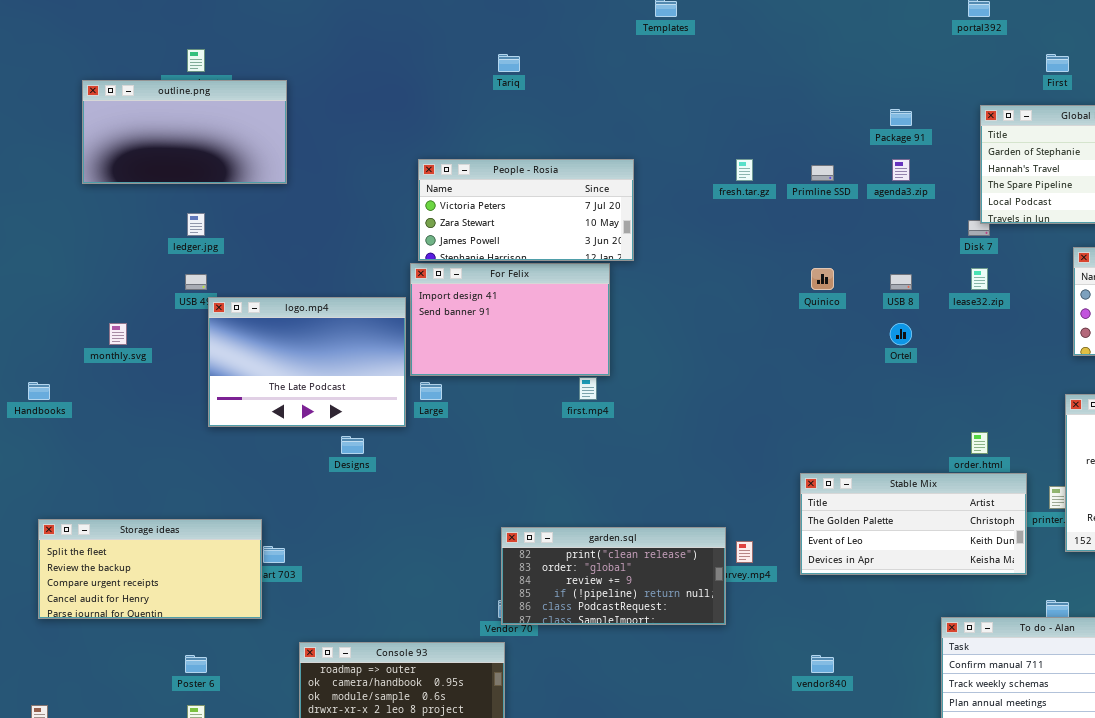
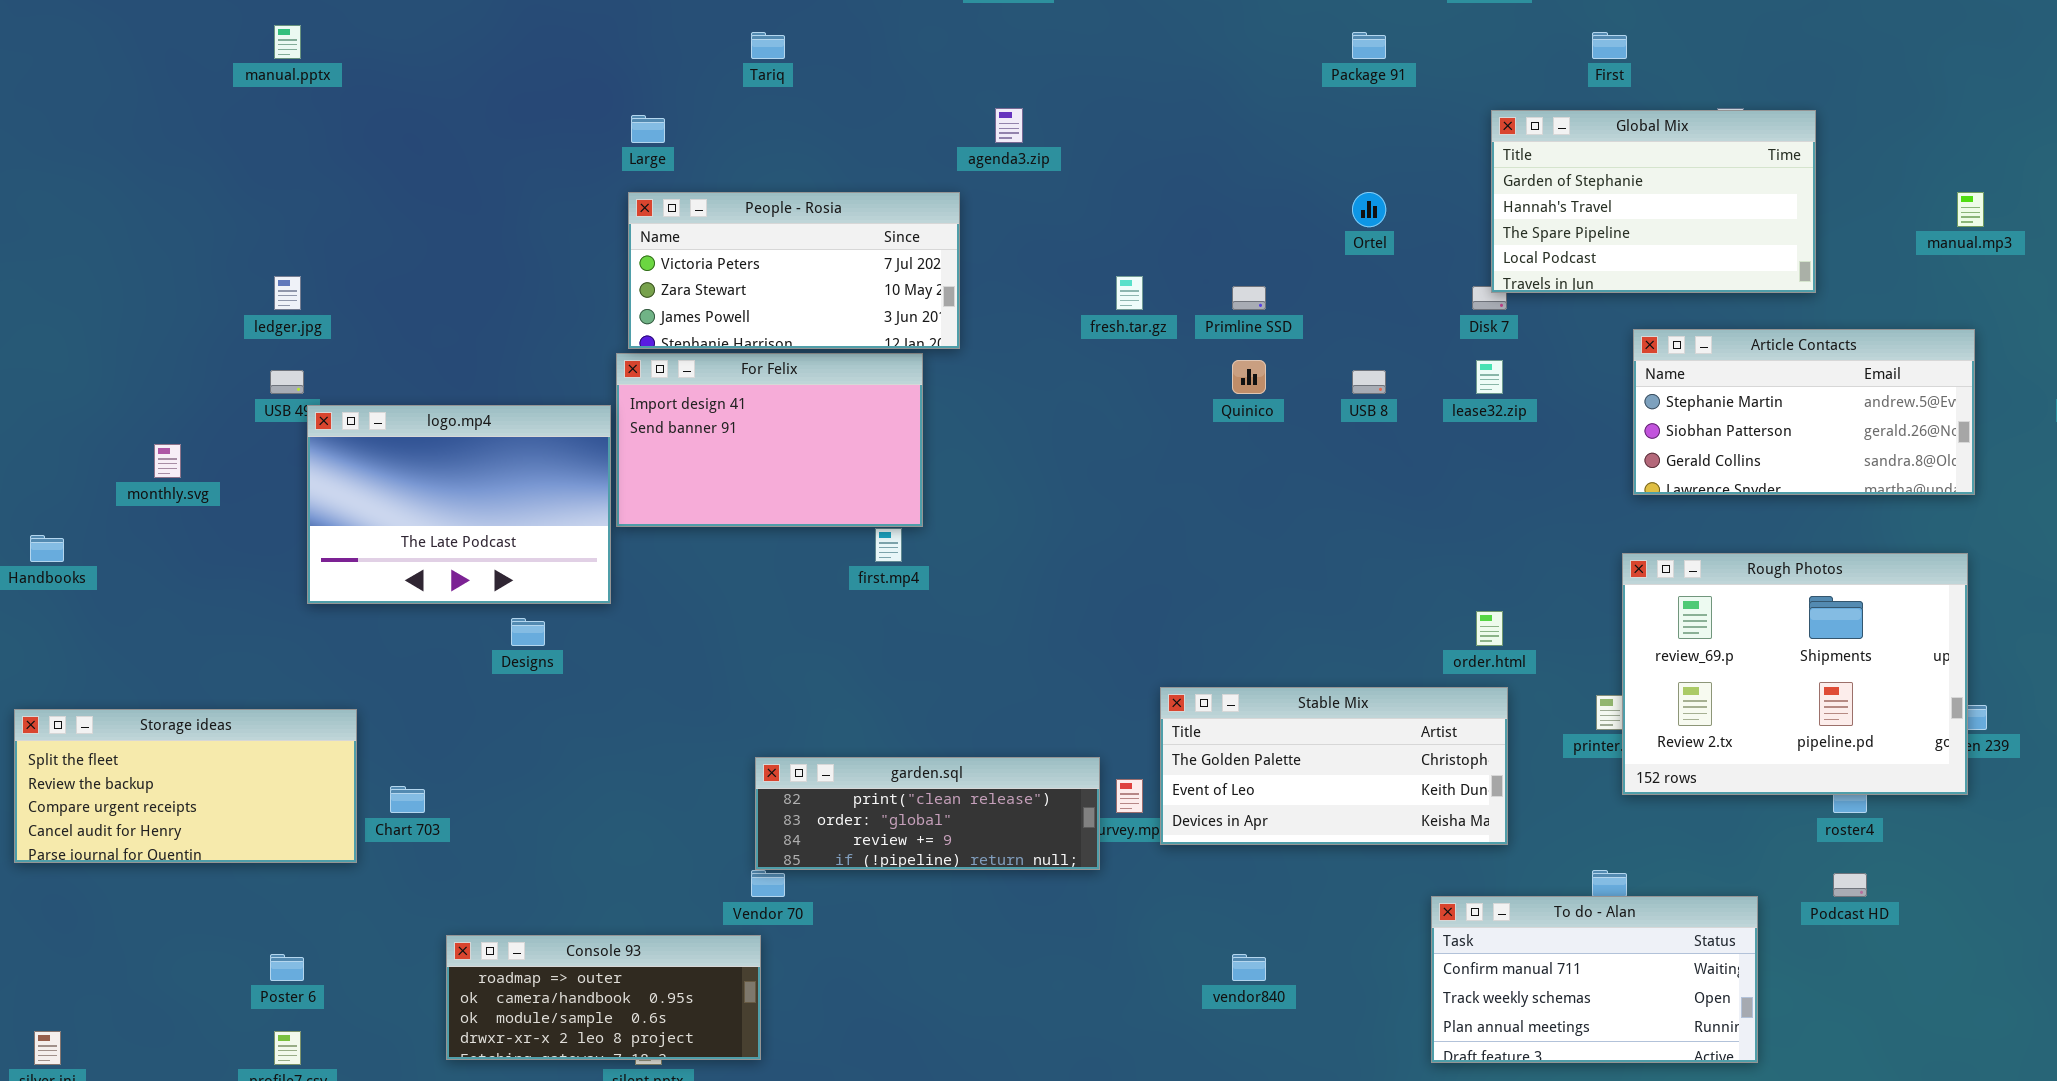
outline.png: [82,80,287,184] -> none, closed
Package 91: [890,109,912,126] -> [1352,32,1386,59], moved
fresh.tar.gz: [736,159,753,181] -> [1116,276,1143,310], moved
agenda3.zip: [892,159,910,181] -> [995,108,1023,143], moved
Primline SSD: [811,165,834,181] -> [1232,286,1266,310], moved
Ortel: [890,323,912,345] -> [1352,192,1386,227], moved
Large: [420,382,442,400] -> [631,115,665,143], moved
Stable Mix: [800,473,1027,575] -> [1160,687,1508,845], moved
Storage ideas: [38,519,262,619] -> [14,709,357,863], moved
garden.sql: [501,527,726,625] -> [755,757,1100,870], resized

